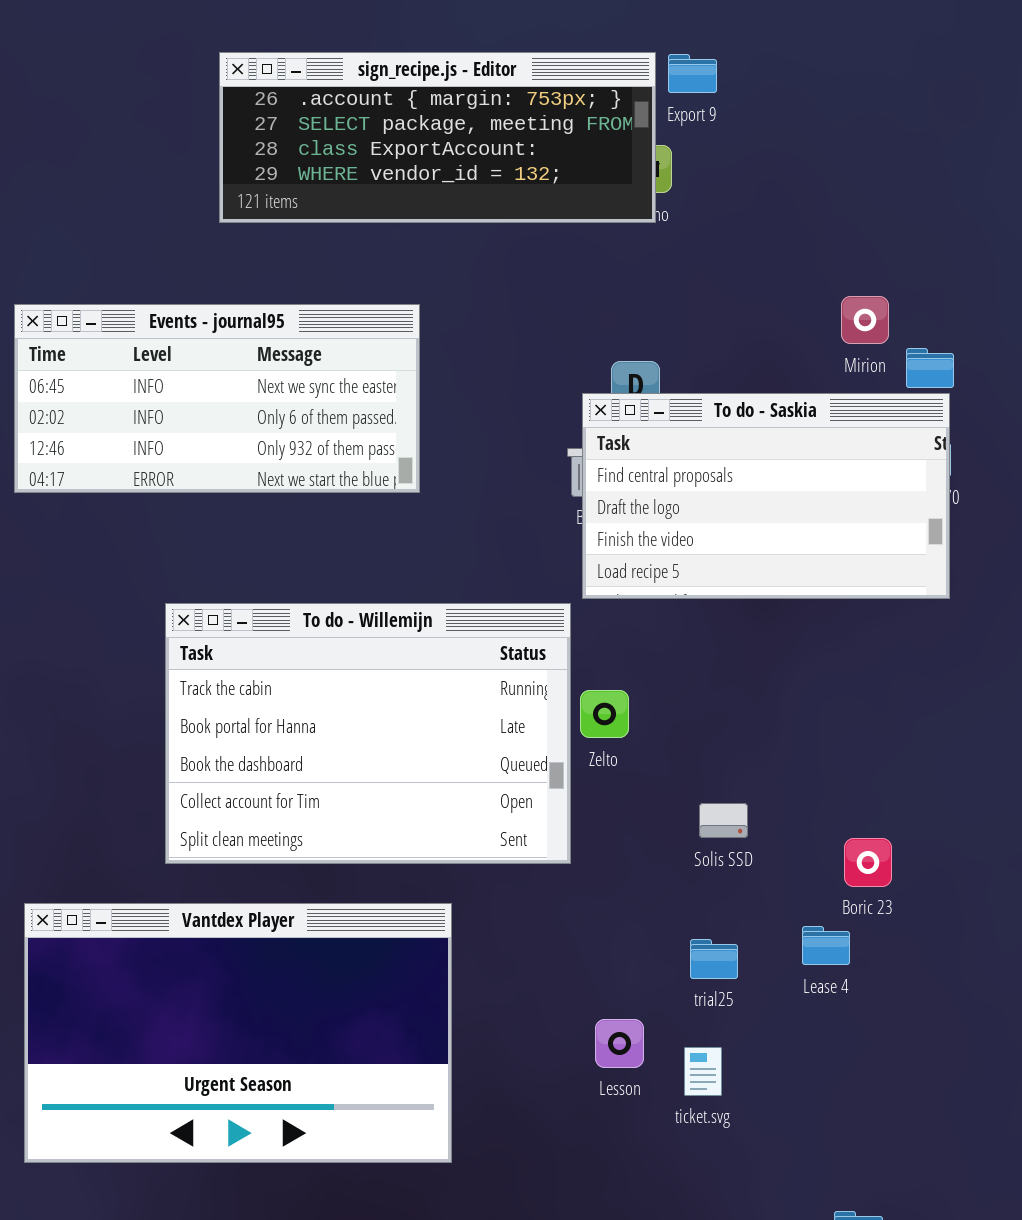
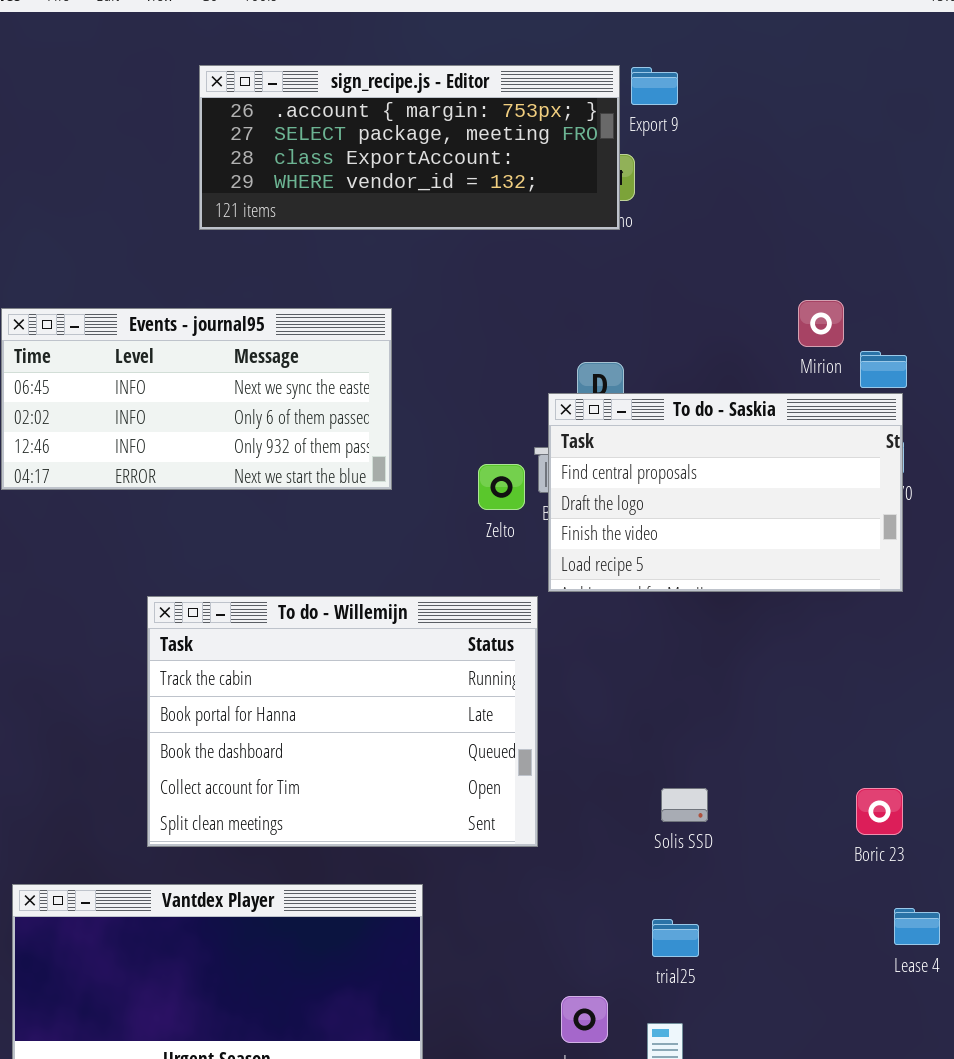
Zelto: [580,690,629,738] -> [478,464,525,510], moved
Boric 23: [844,838,892,887] -> [856,788,903,835], moved
Lease 4: [802,926,850,965] -> [894,908,940,945], moved

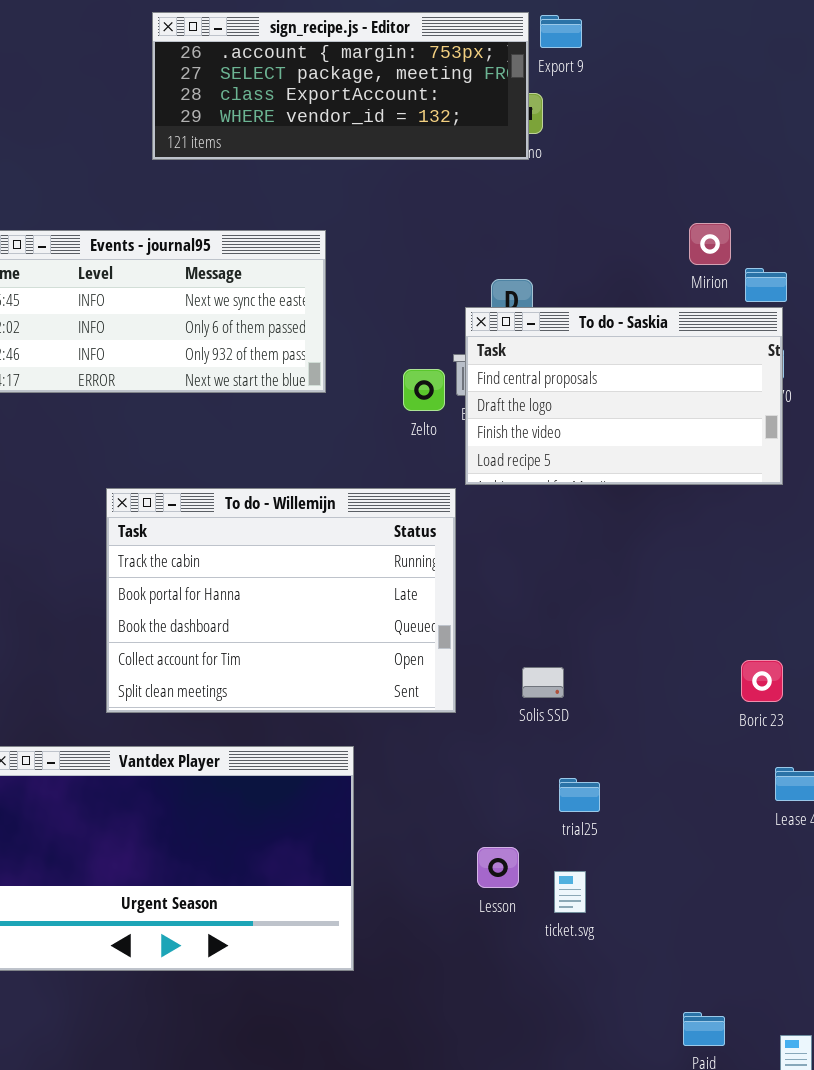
Solis SSD: [661,788,708,822] -> [522,667,564,698], moved

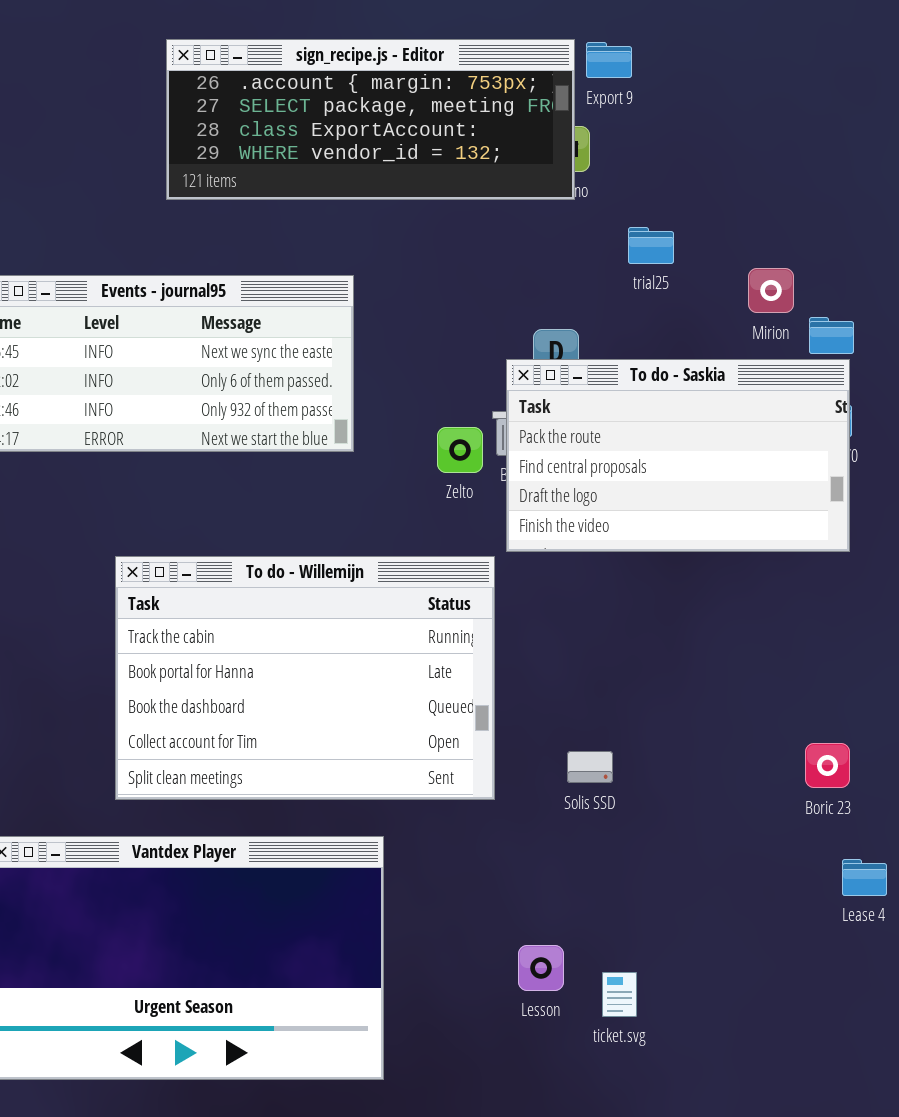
To do - Saskia: [465,307,783,485] -> [506,359,850,552], scrolled up 1 row
trial25: [559,778,600,812] -> [628,227,674,264], moved

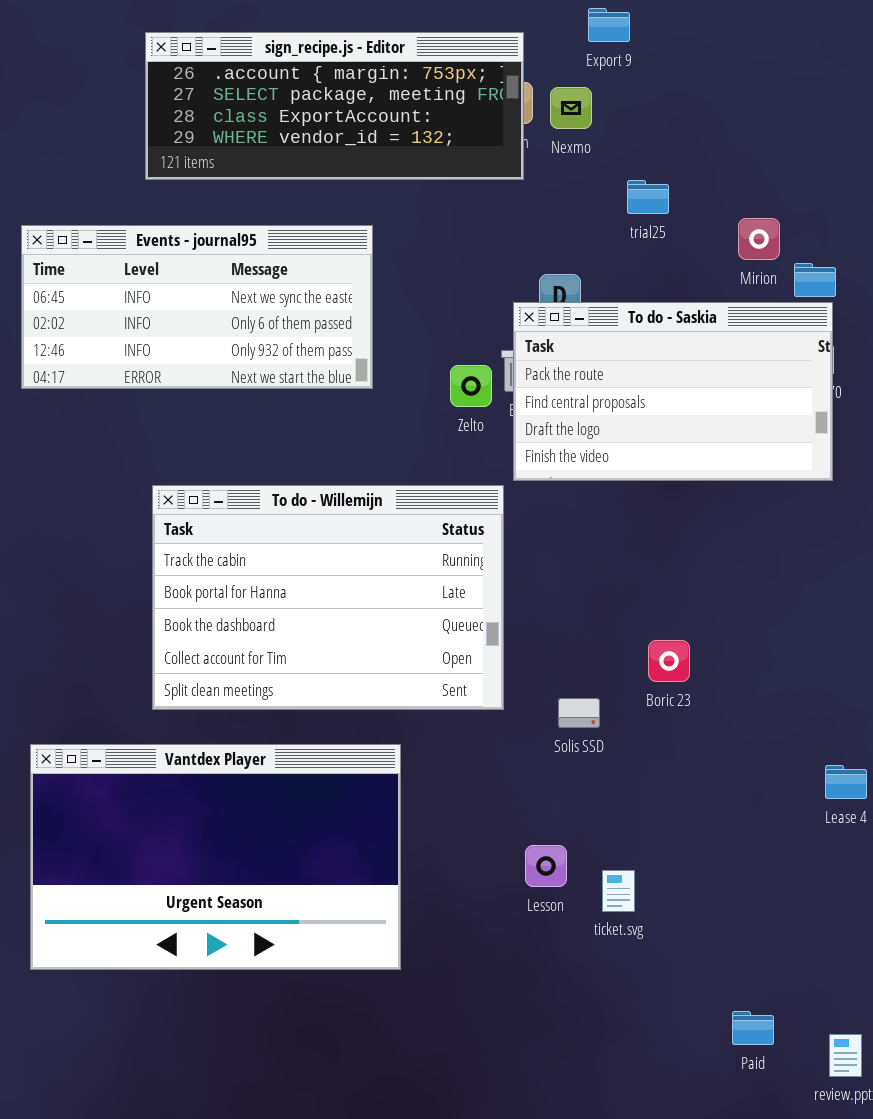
sign_recipe.js - Editor: [166,39,575,200] -> [145,32,524,180], moved
Boric 23: [805,743,850,788] -> [648,640,690,682], moved
Solis SSD: [567,751,613,783] -> [558,698,600,728], moved

